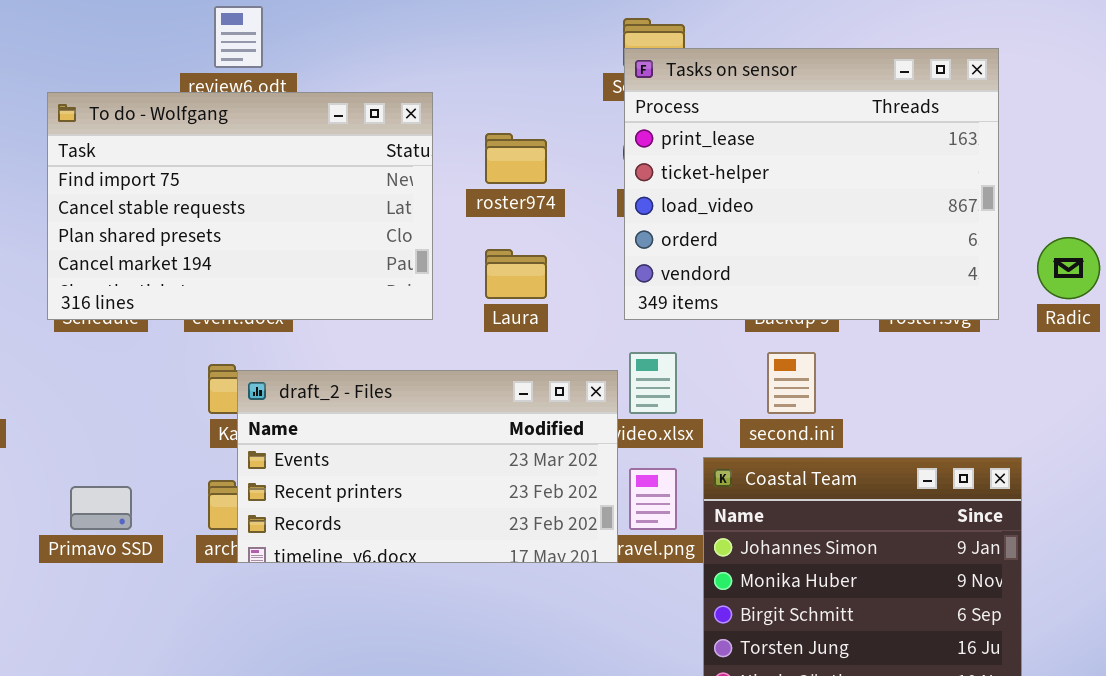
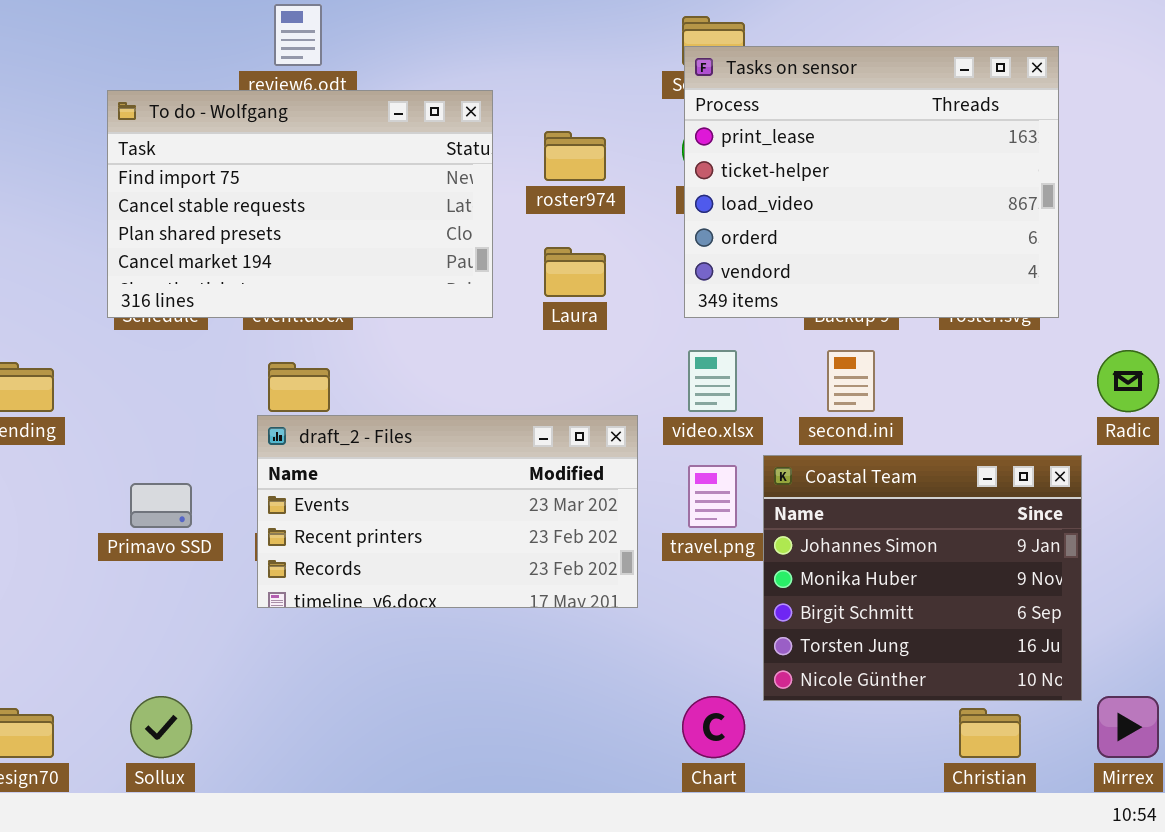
Radic: [1037,237,1100,299] -> [1097,350,1159,412], moved
draft_2 - Files: [237,370,618,563] -> [257,415,638,608], moved

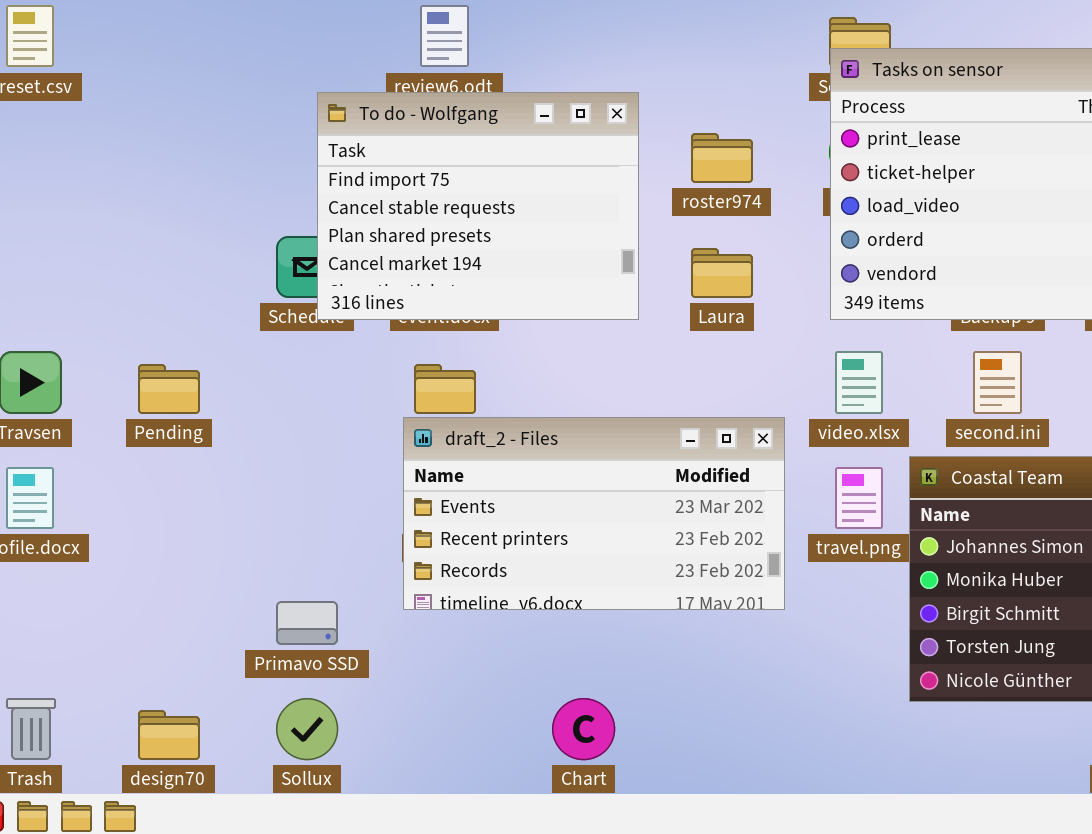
To do - Wolfgang: [107,90,493,318] -> [317,92,639,320], resized
Primavo SSD: [130,483,192,528] -> [276,601,338,645], moved
Chart: [682,696,745,758] -> [552,698,615,760], moved

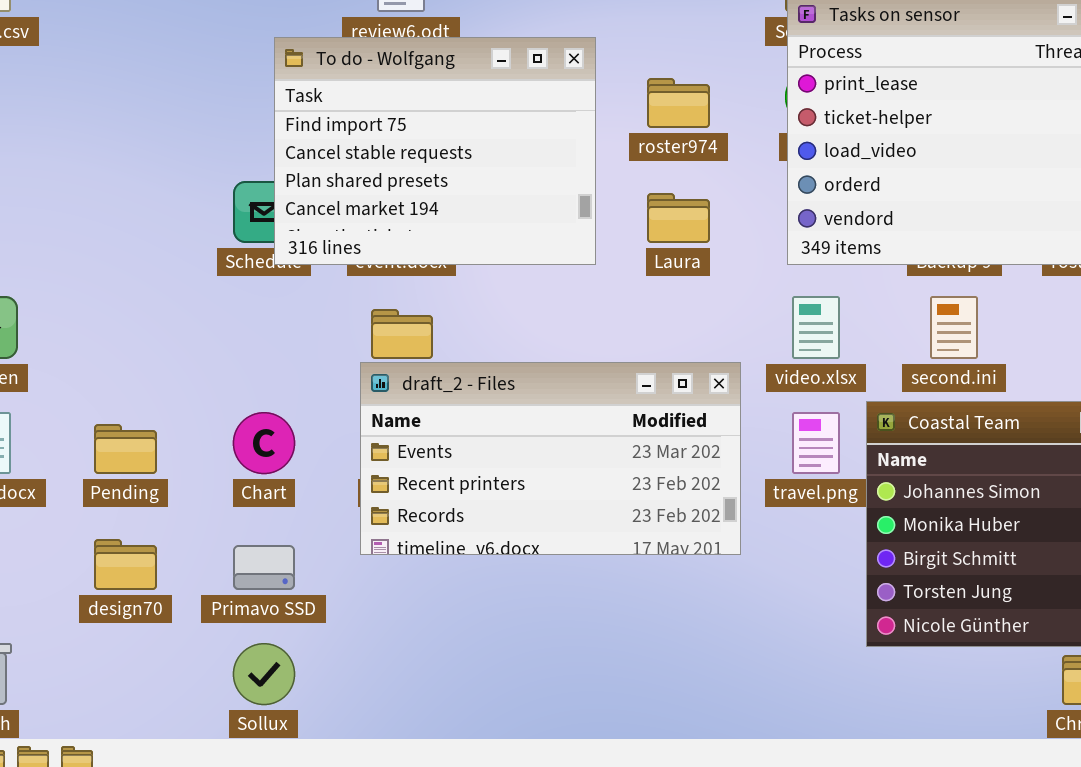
Pending: [138,364,200,414] -> [94,424,157,474], moved
Chart: [552,698,615,760] -> [233,412,295,474], moved
design70: [138,710,200,760] -> [94,539,157,590], moved

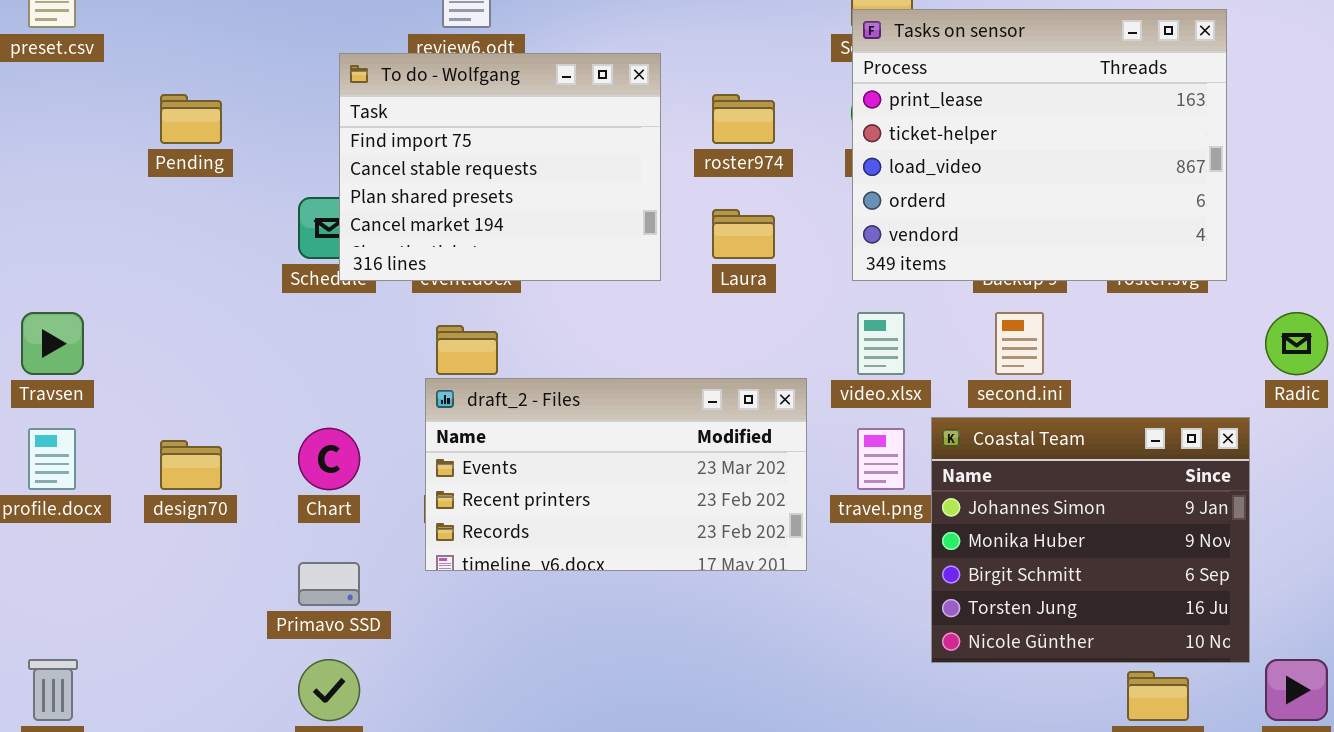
Pending: [94,424,157,474] -> [160,94,222,144], moved
design70: [94,539,157,590] -> [160,440,222,490], moved

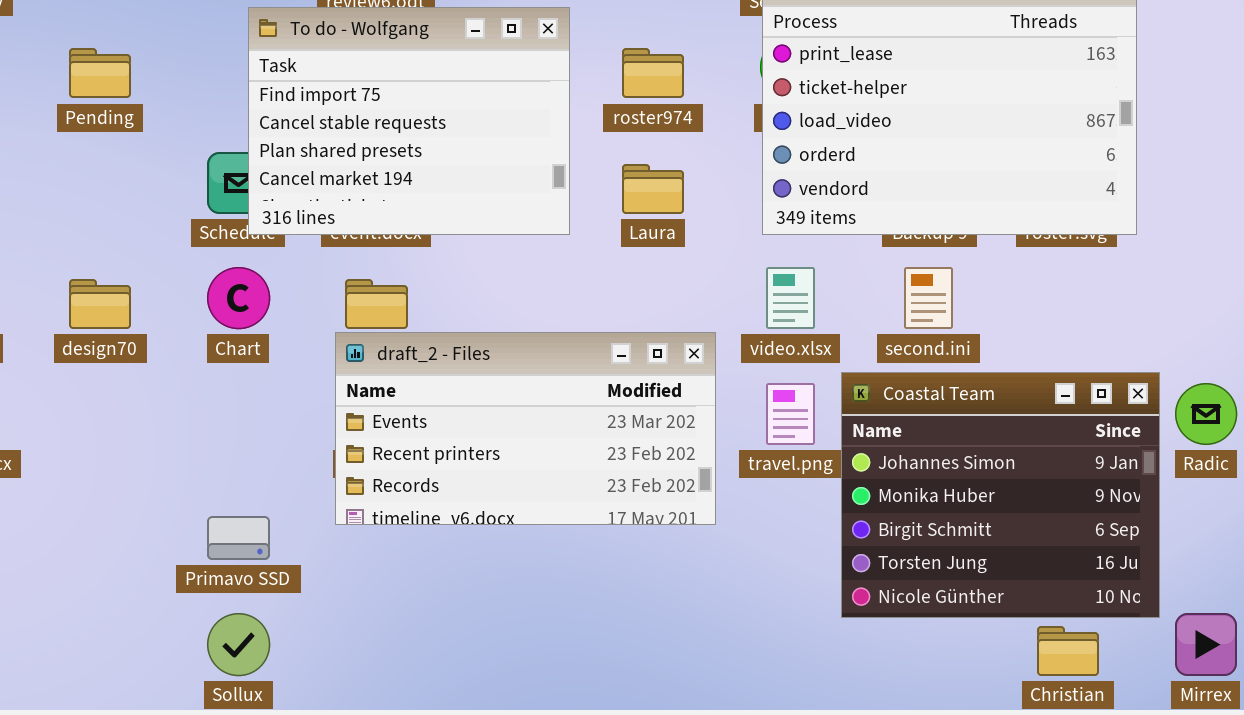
Radic: [1265,312,1328,375] -> [1175,383,1237,445], moved
Chart: [298,428,360,490] -> [207,267,270,329], moved
design70: [160,440,222,490] -> [69,279,131,329], moved

